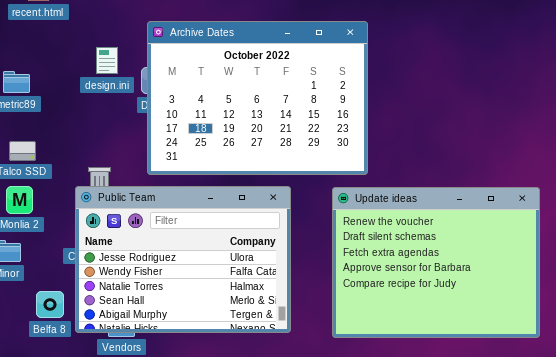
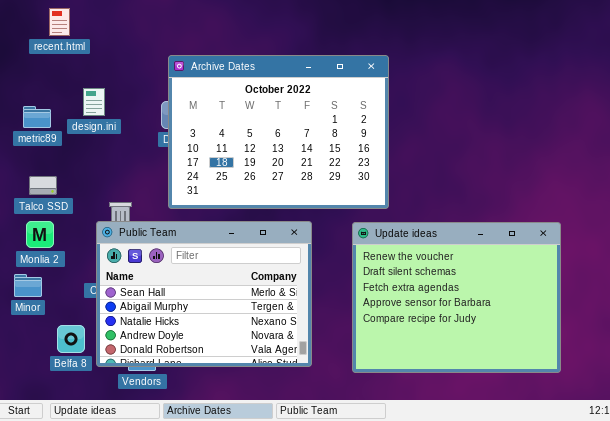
design.ini: [96,47,118,74] -> [83,88,105,116], moved
Public Team: [75,186,291,333] -> [96,221,312,367], scrolled down 3 rows

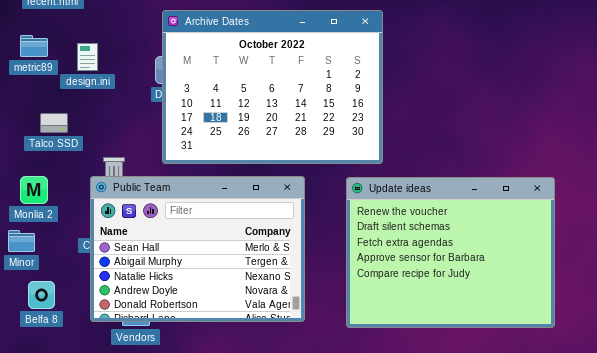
metric89: [23,106,51,128] -> [20,35,48,57], moved
Talco SSD: [29,176,57,195] -> [40,113,68,133], moved
Belfa 8: [57,325,85,353] -> [28,281,55,309], moved

